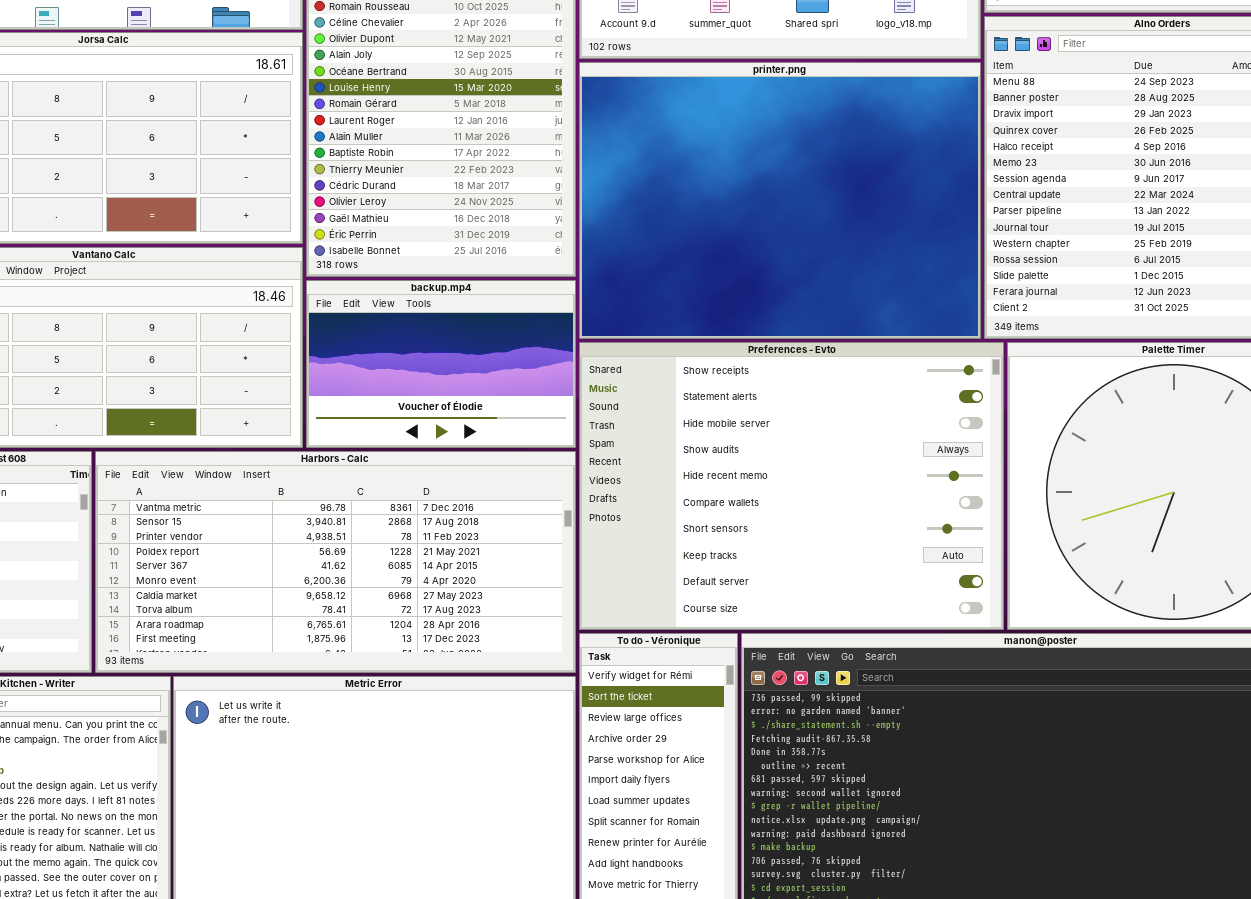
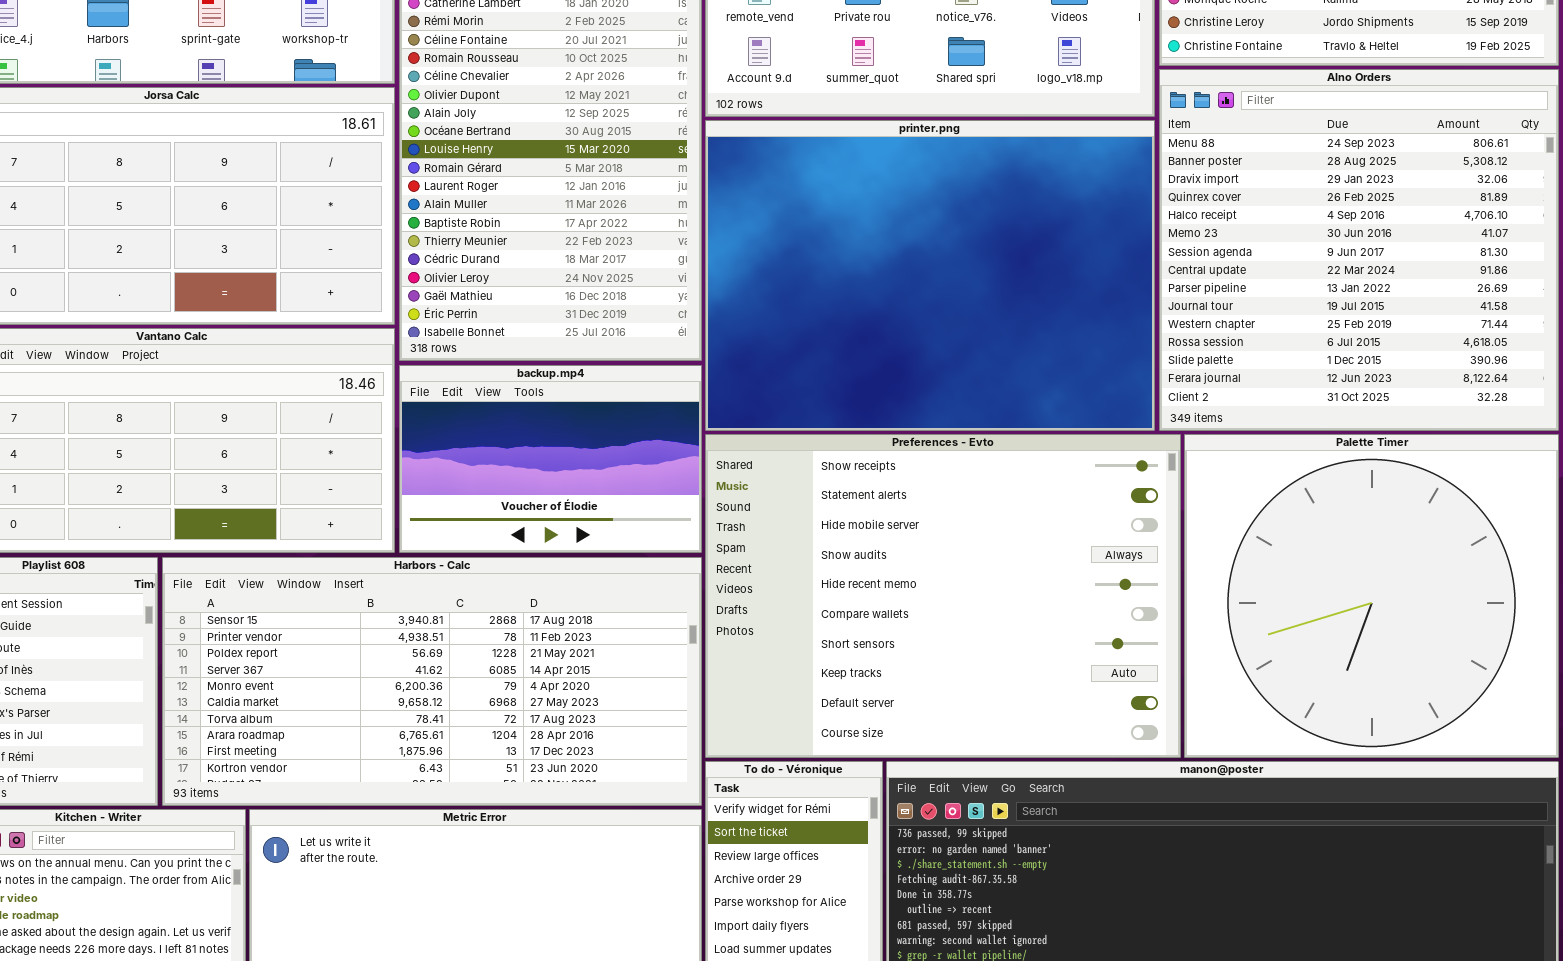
Harbors - Calc: [95,451,576,673] -> [162,557,702,806], scrolled down 1 row

